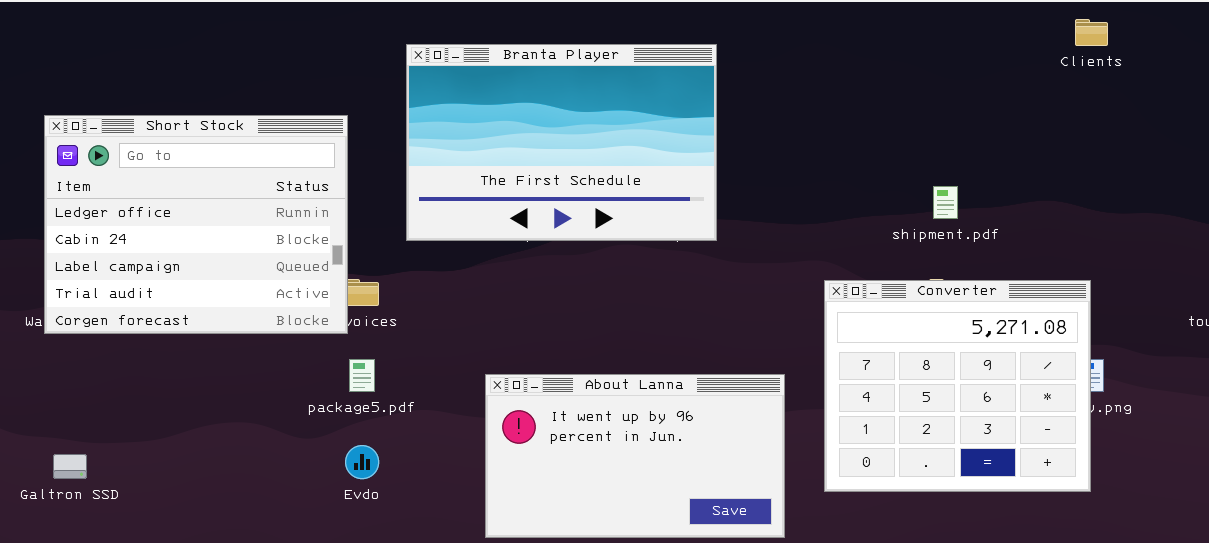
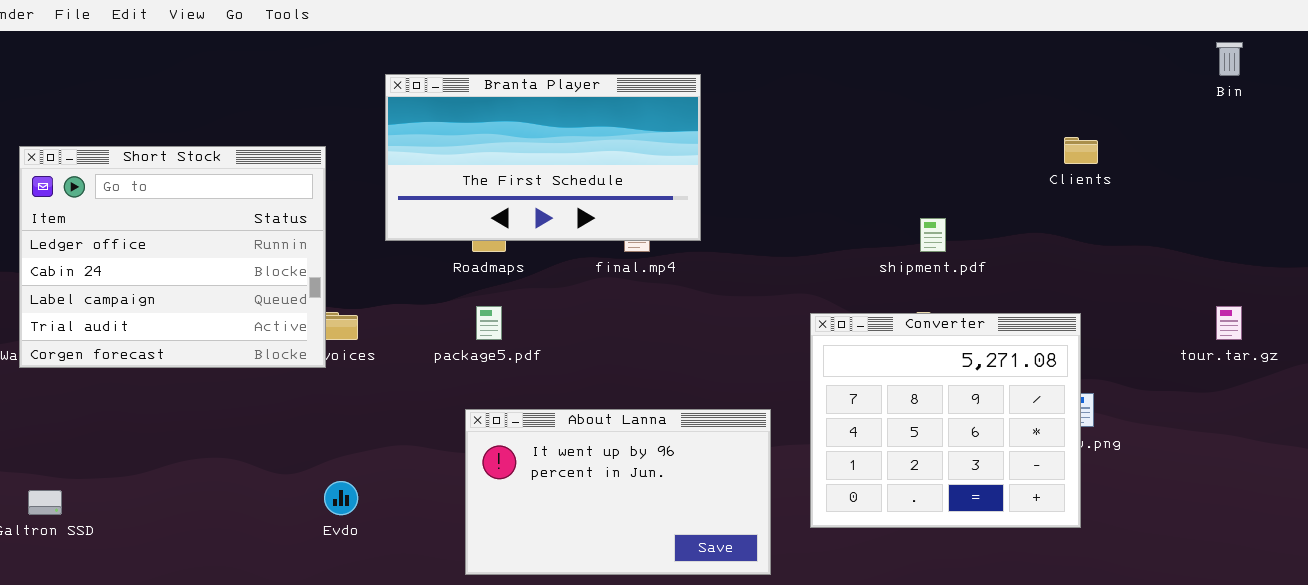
Clients: [1075,19,1108,46] -> [1064,137,1098,164], moved
Branta Player: [406,44,717,241] -> [385,74,701,241], resized
package5.pdf: [349,359,375,392] -> [476,306,502,340], moved

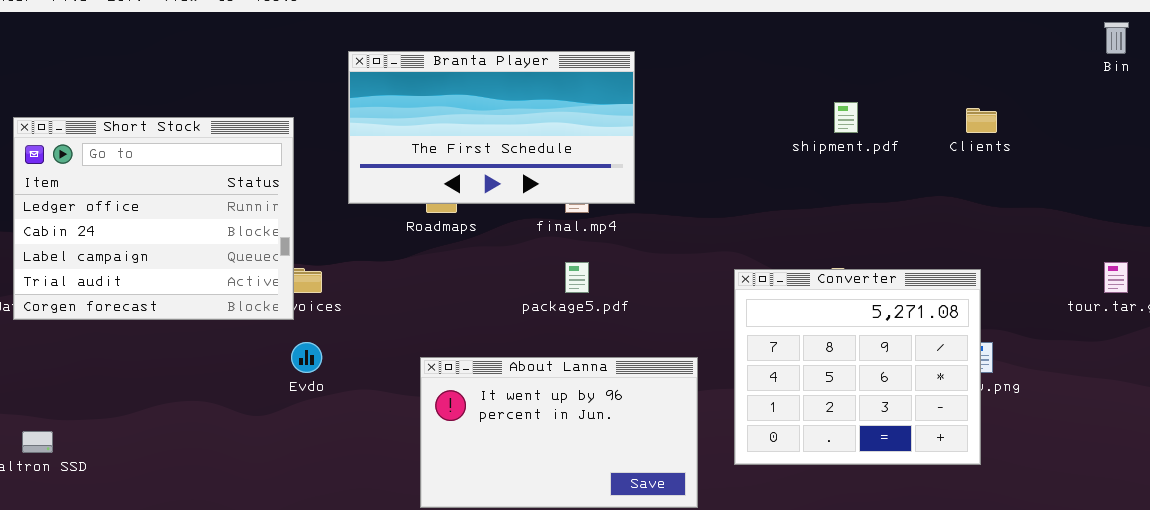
shipment.pdf: [920,218,946,252] -> [834,102,858,133], moved
package5.pdf: [476,306,502,340] -> [565,262,589,293], moved
Evdo: [324,481,358,515] -> [291,342,322,373], moved

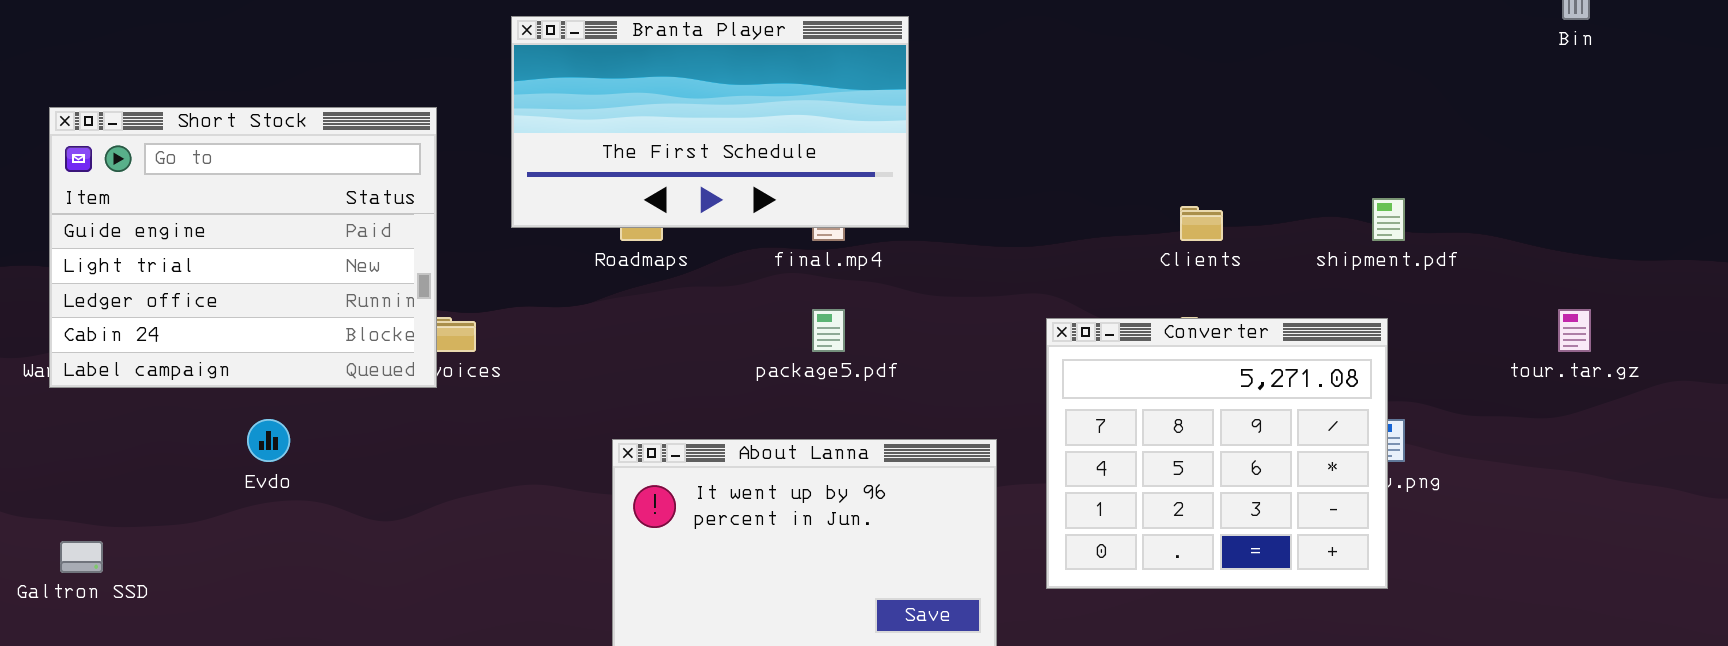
shipment.pdf: [834,102,858,133] -> [1372,198,1405,241], moved
Clients: [966,108,997,133] -> [1180,206,1223,241], moved
Short Stock: [13,117,294,320] -> [49,107,437,388], scrolled up 2 rows
Evdo: [291,342,322,373] -> [247,419,290,462], moved

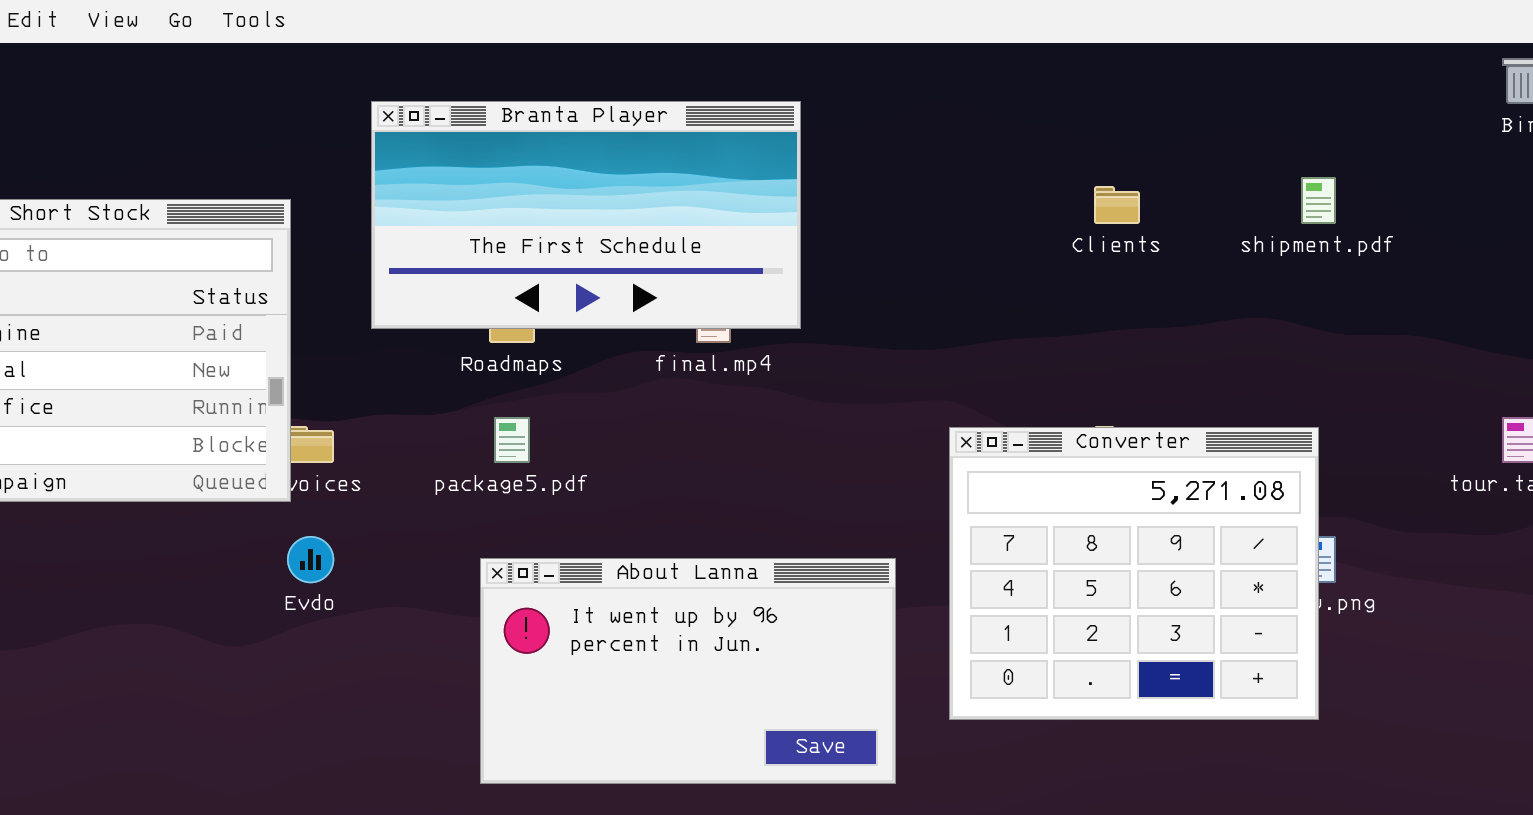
shipment.pdf: [1372,198,1405,241] -> [1301,177,1336,224], moved
Clients: [1180,206,1223,241] -> [1094,186,1140,224], moved
package5.pdf: [812,309,845,352] -> [494,417,530,463], moved
Evdo: [247,419,290,462] -> [287,536,334,583], moved

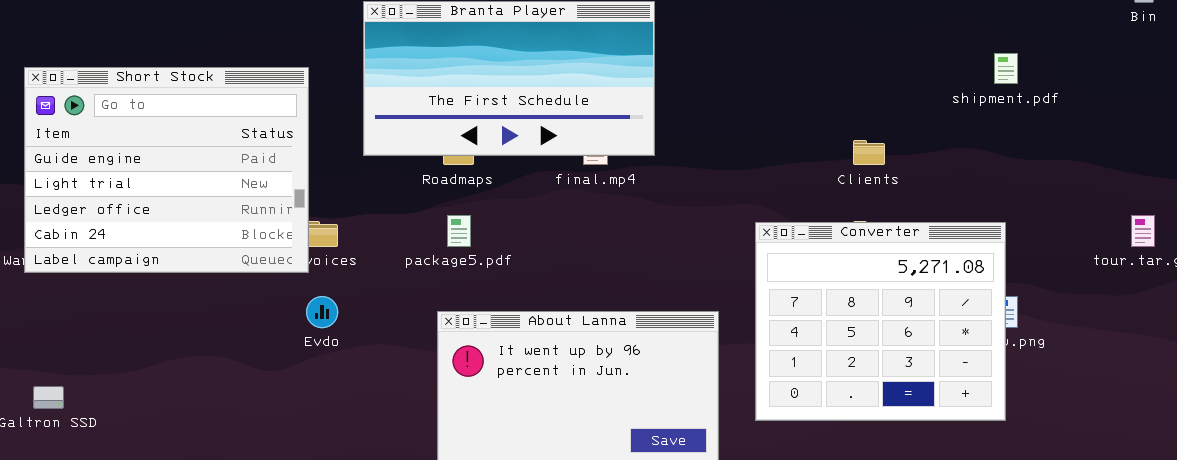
Clients: [1094,186,1140,224] -> [853,140,885,165], moved

